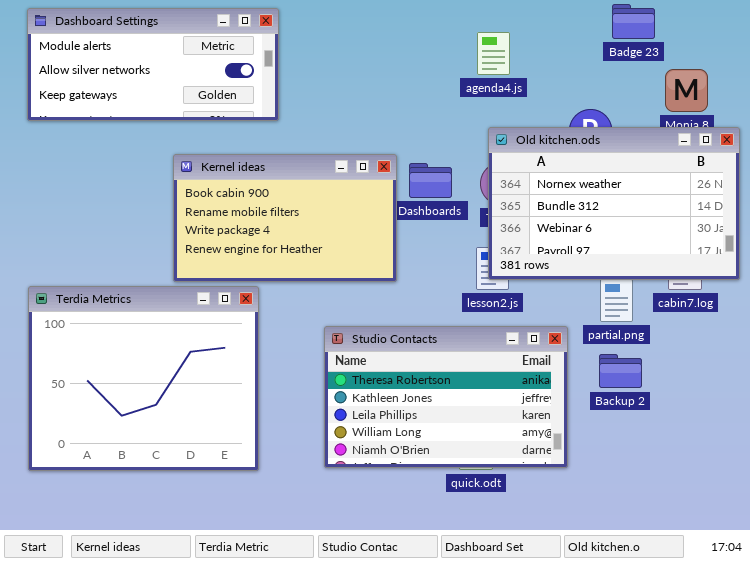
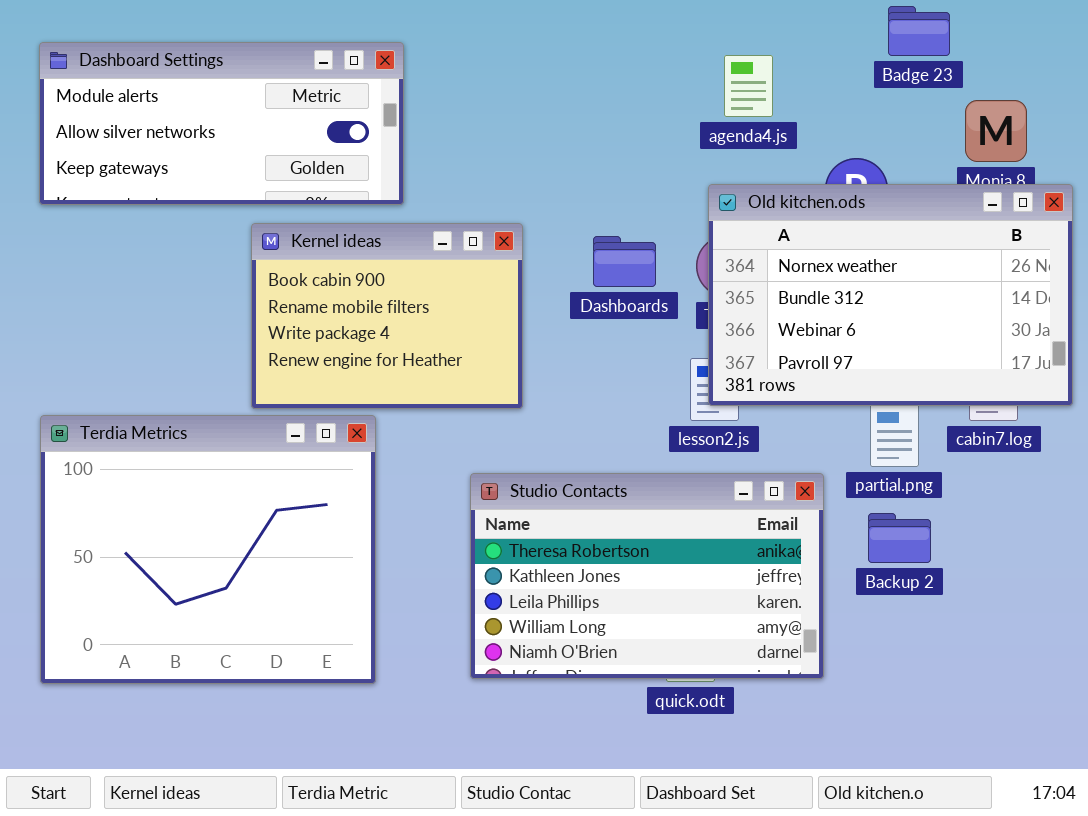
Dashboard Settings: [27,8,279,121] -> [39,42,404,205], moved
agenda4.js: [477,32,510,75] -> [724,55,773,117], moved
Kernel ideas: [173,154,397,282] -> [251,223,523,409], resized

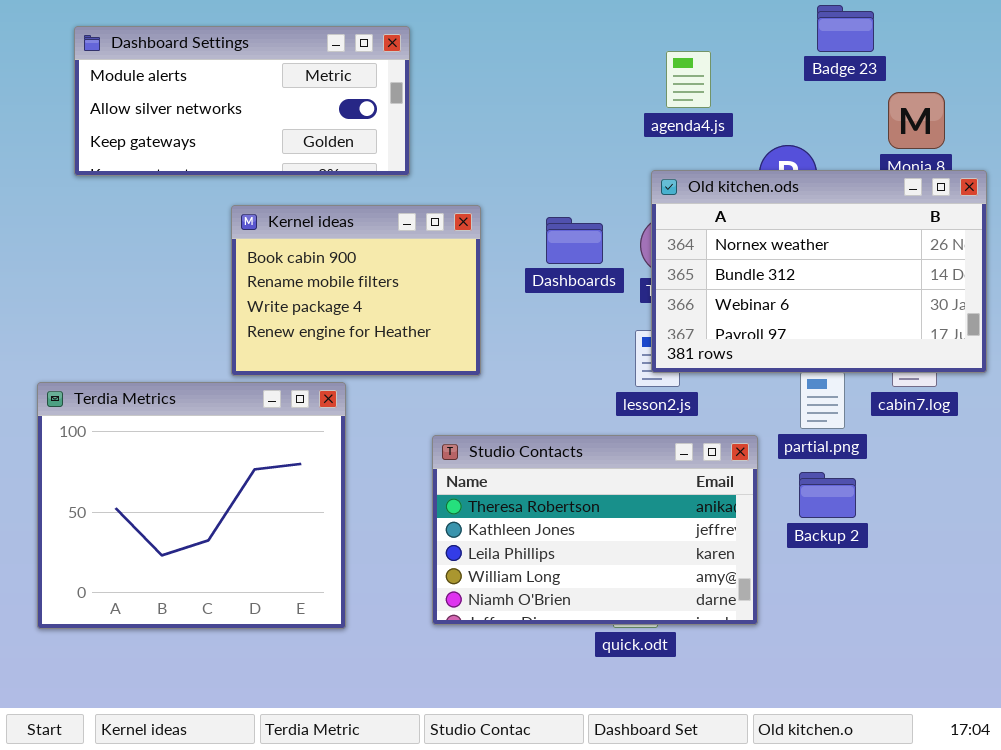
Dashboard Settings: [39,42,404,205] -> [74,26,410,176], moved

